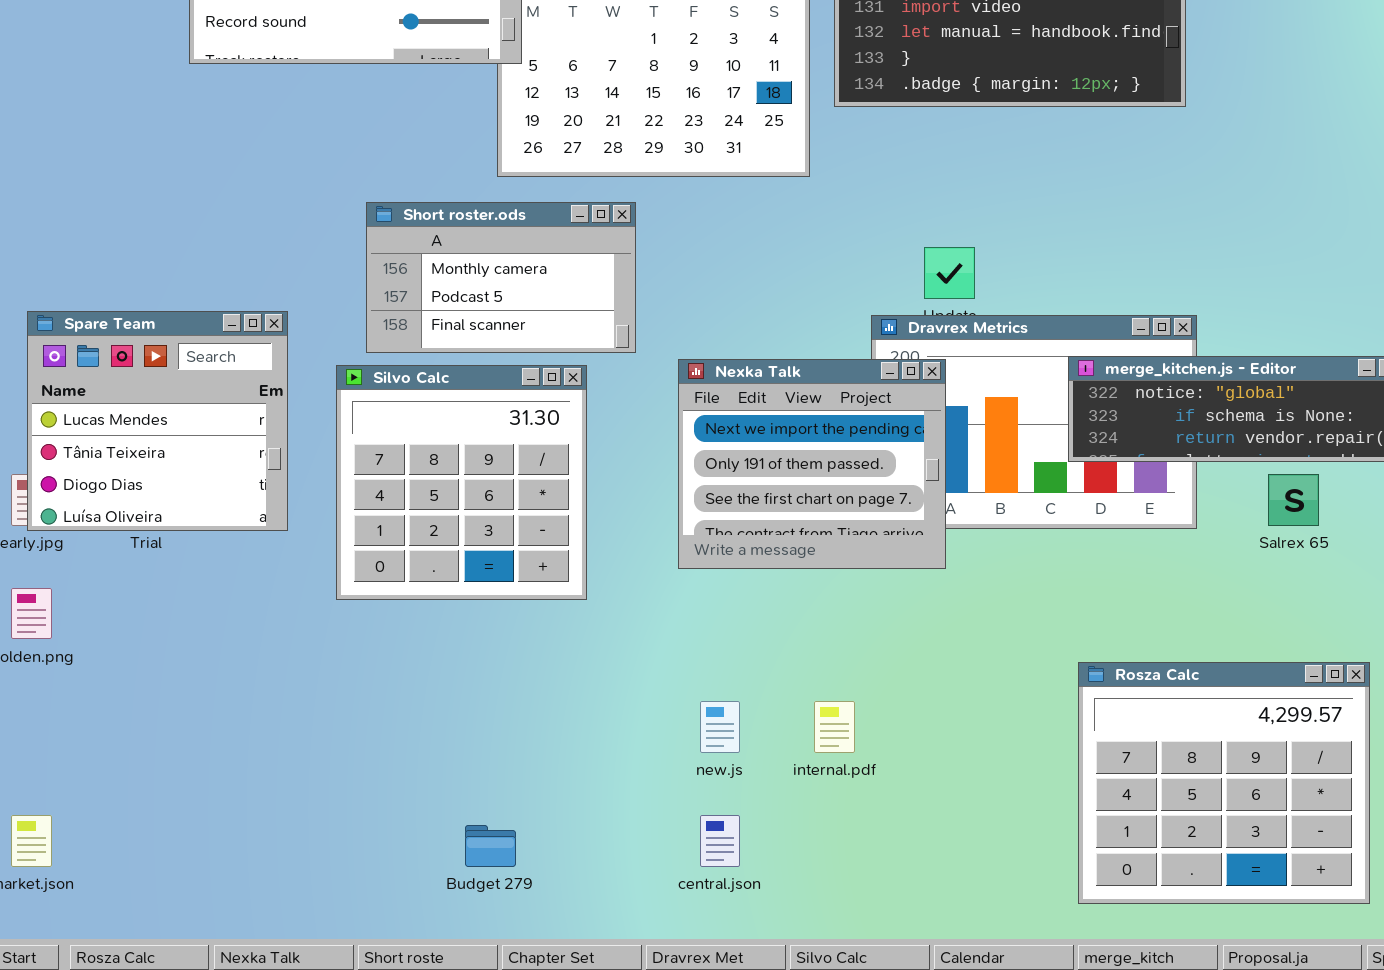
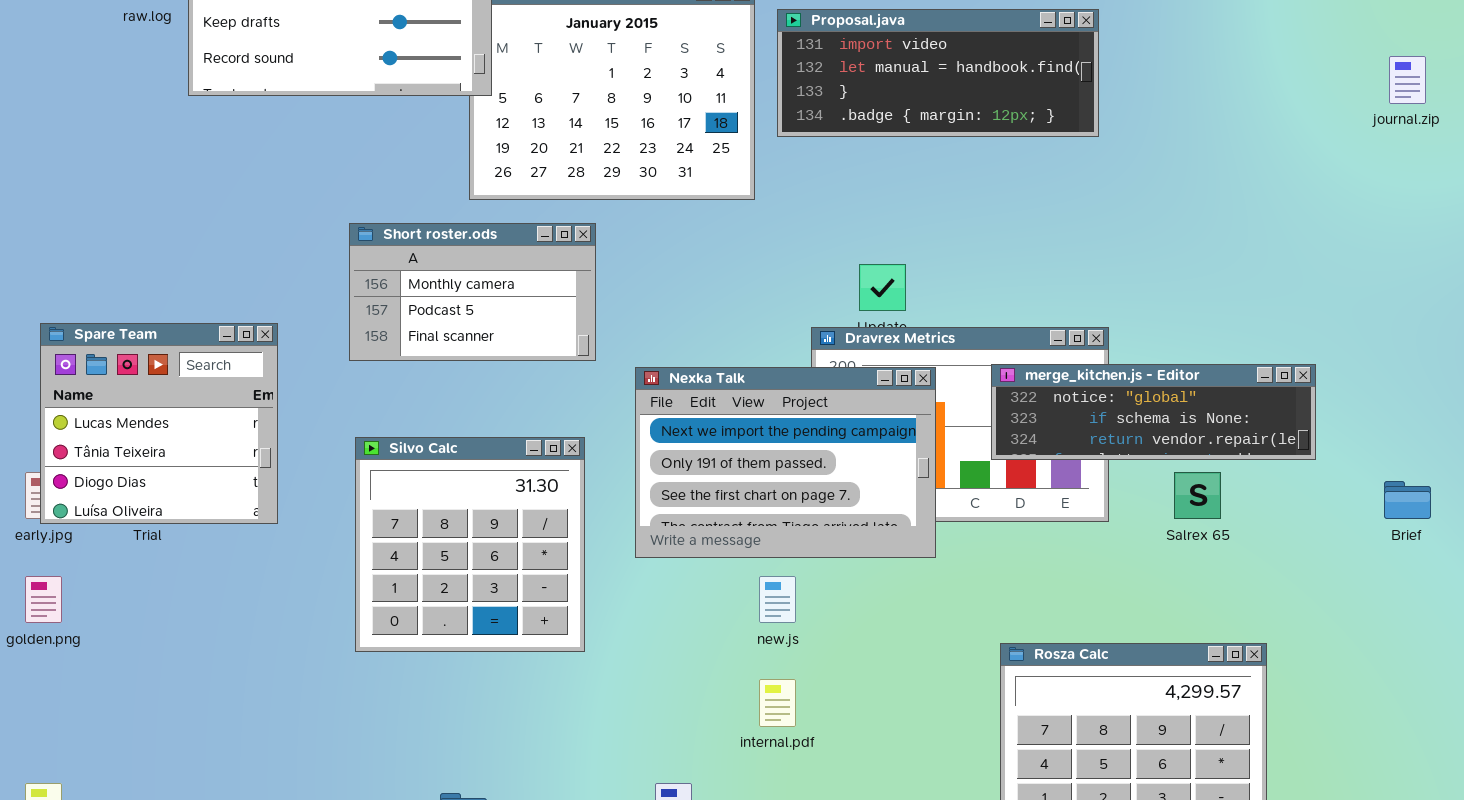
Nexka Talk: [678,359,946,569] -> [635,367,936,558], resized
Silvo Calc: [336,365,587,600] -> [355,437,585,652], moved
new.js: [700,701,740,753] -> [759,576,796,623], moved

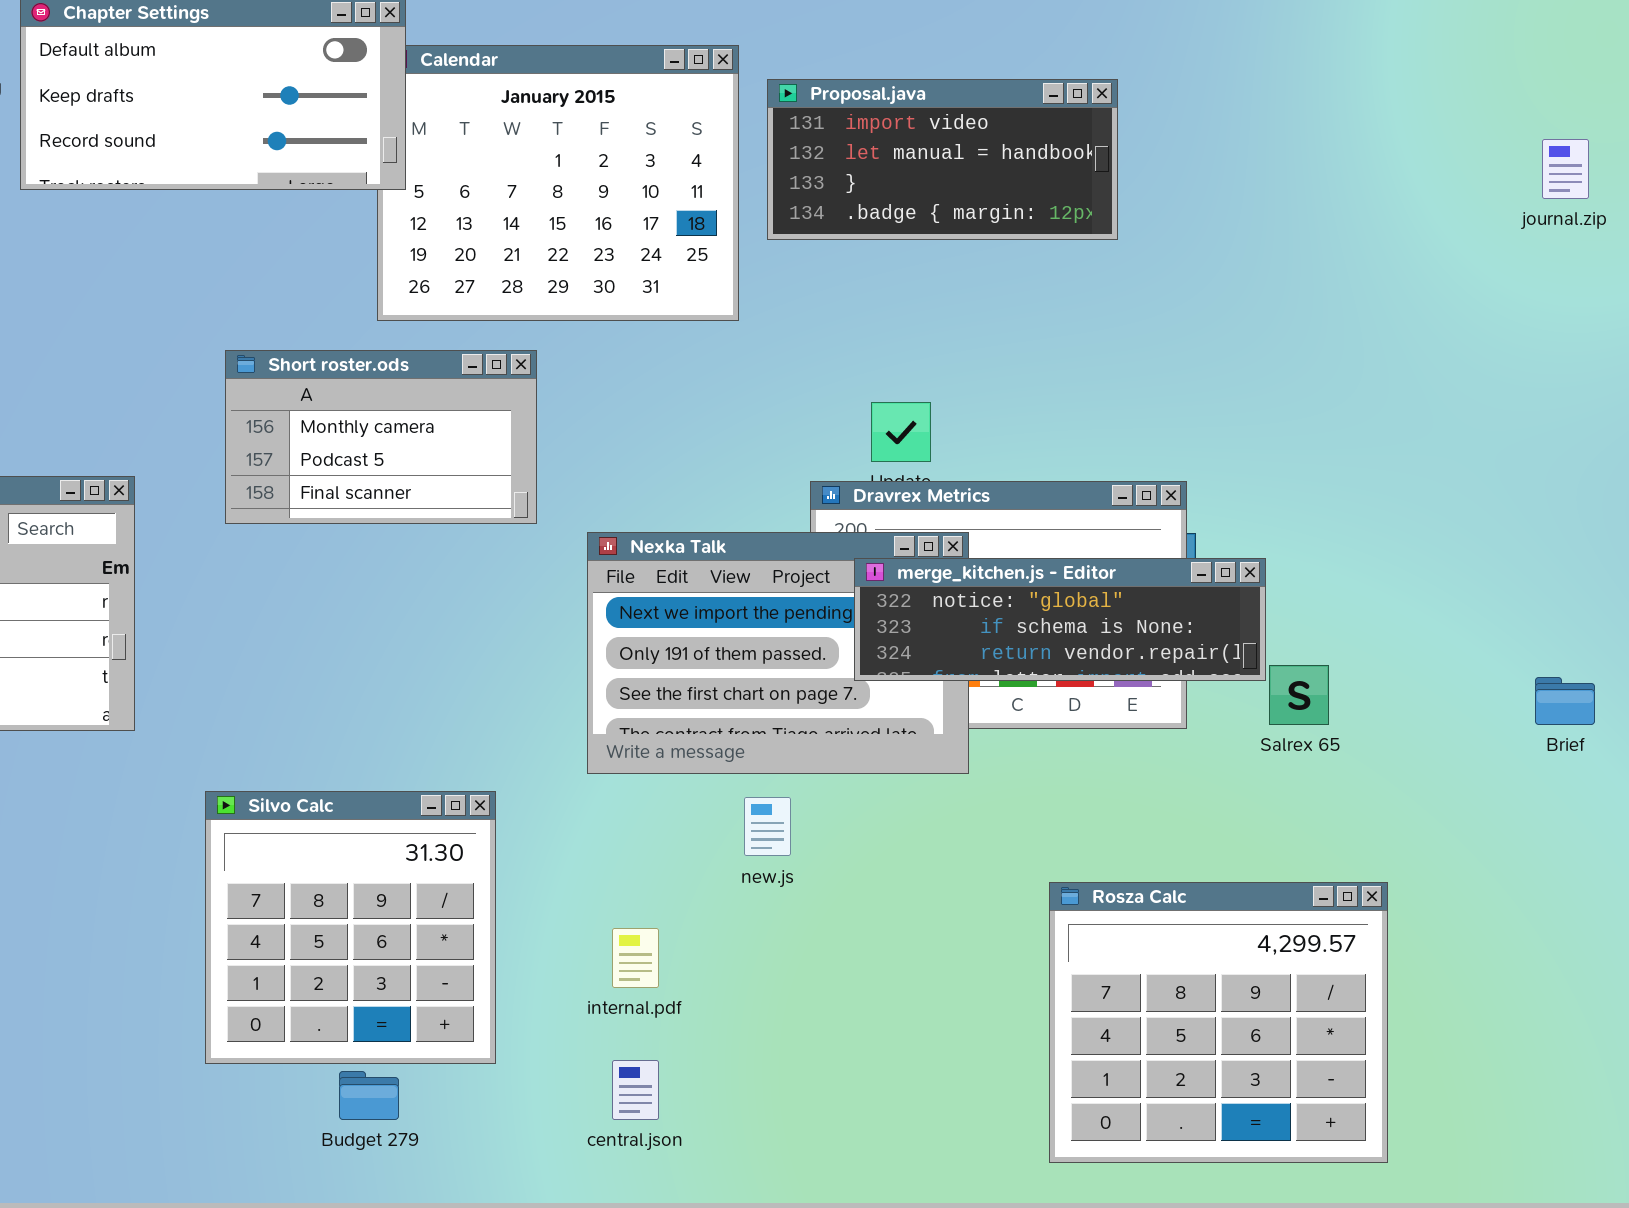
Proposal.java: [777,9,1099,137] -> [767,79,1118,240], resized
merge_kitchen.js - Editor: [991,364,1316,460] -> [854,558,1266,681], moved
Silvo Calc: [355,437,585,652] -> [205,791,496,1064], moved
internal.pdf: [759,679,796,727] -> [612,928,659,988], moved

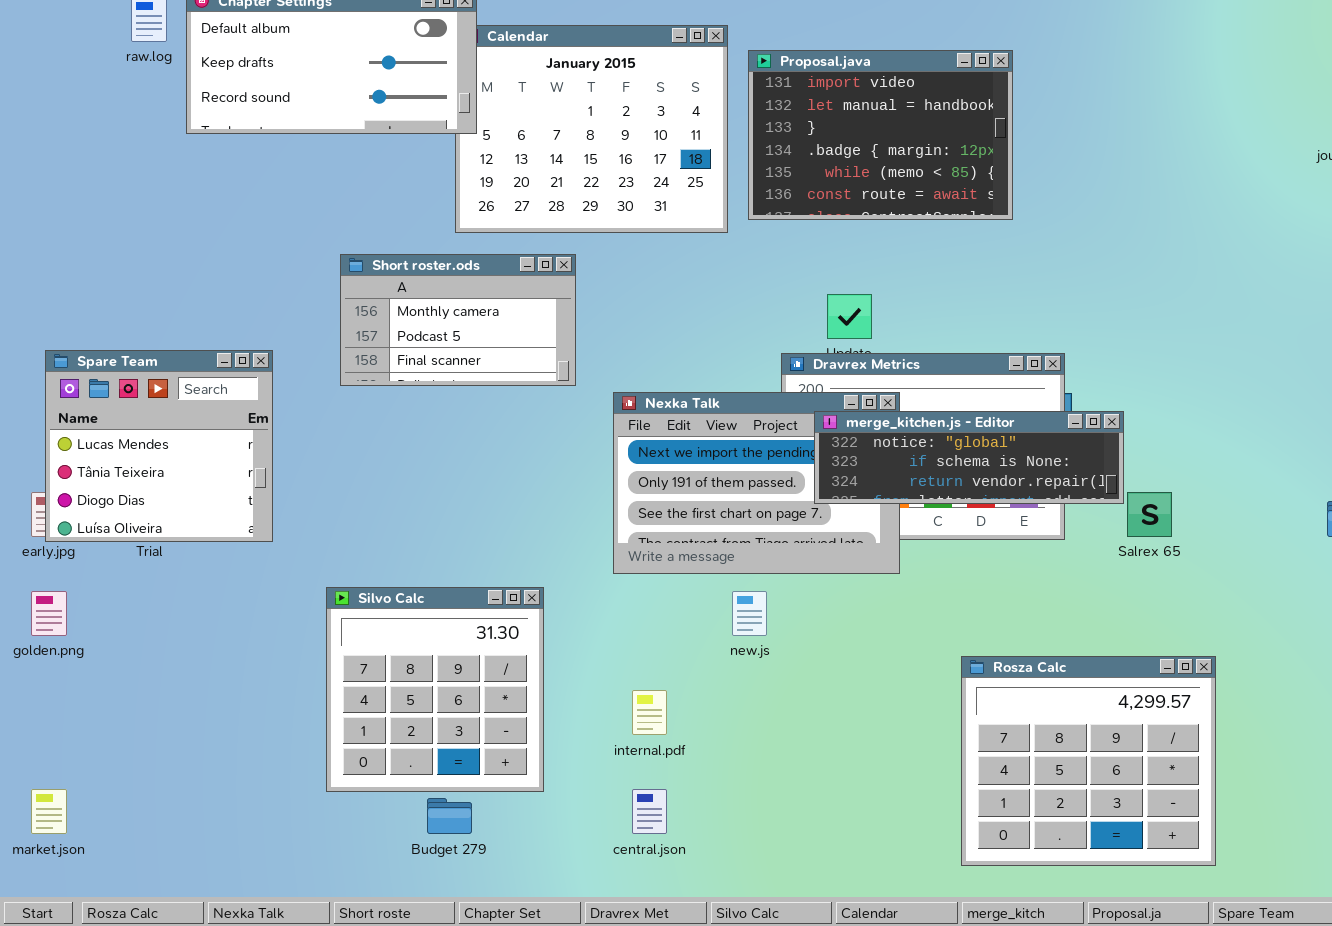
Proposal.java: [767,79,1118,240] -> [748,50,1013,220], resized

